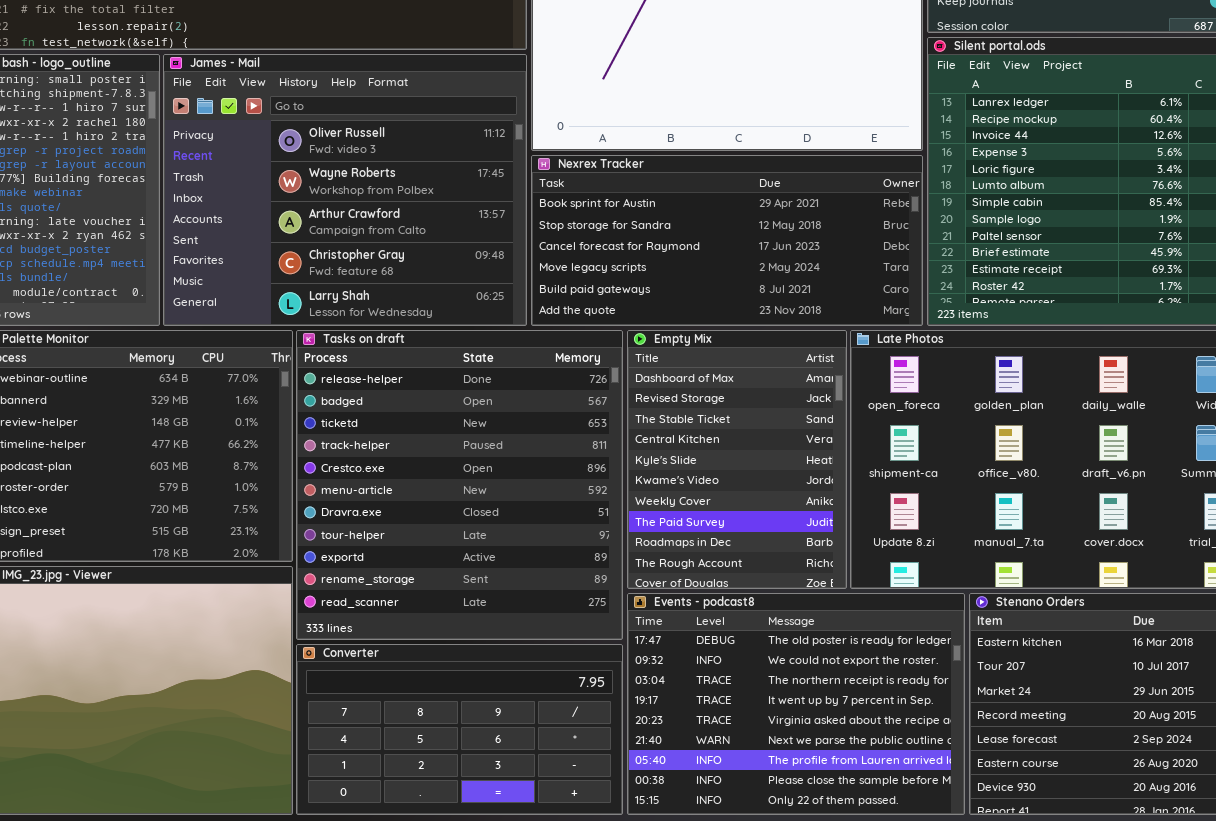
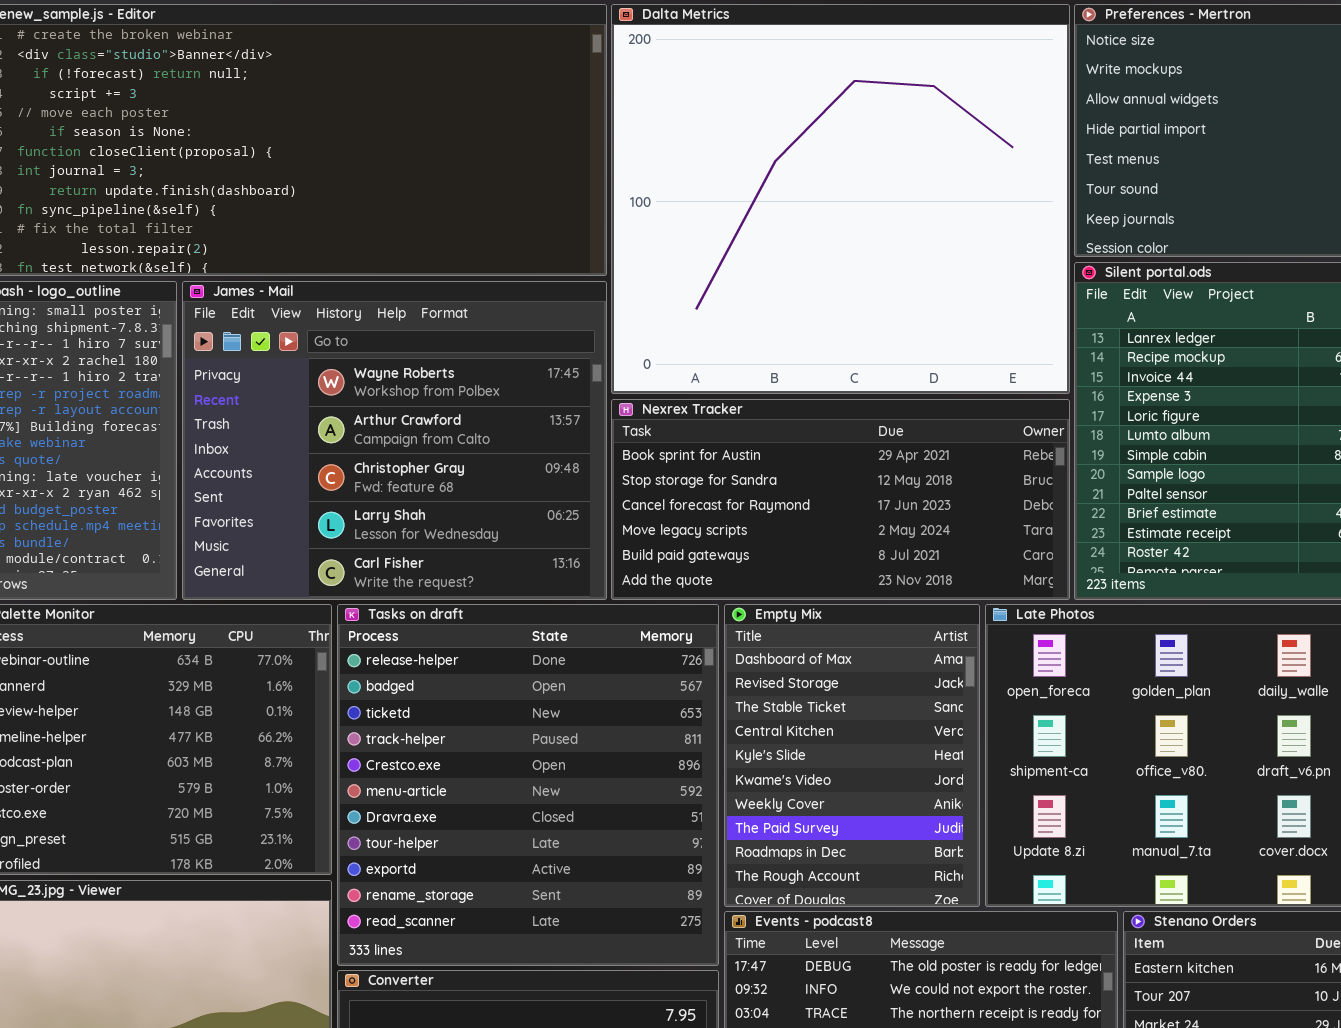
James - Mail: [163,54,527,326] -> [182,281,607,600], scrolled down 1 row

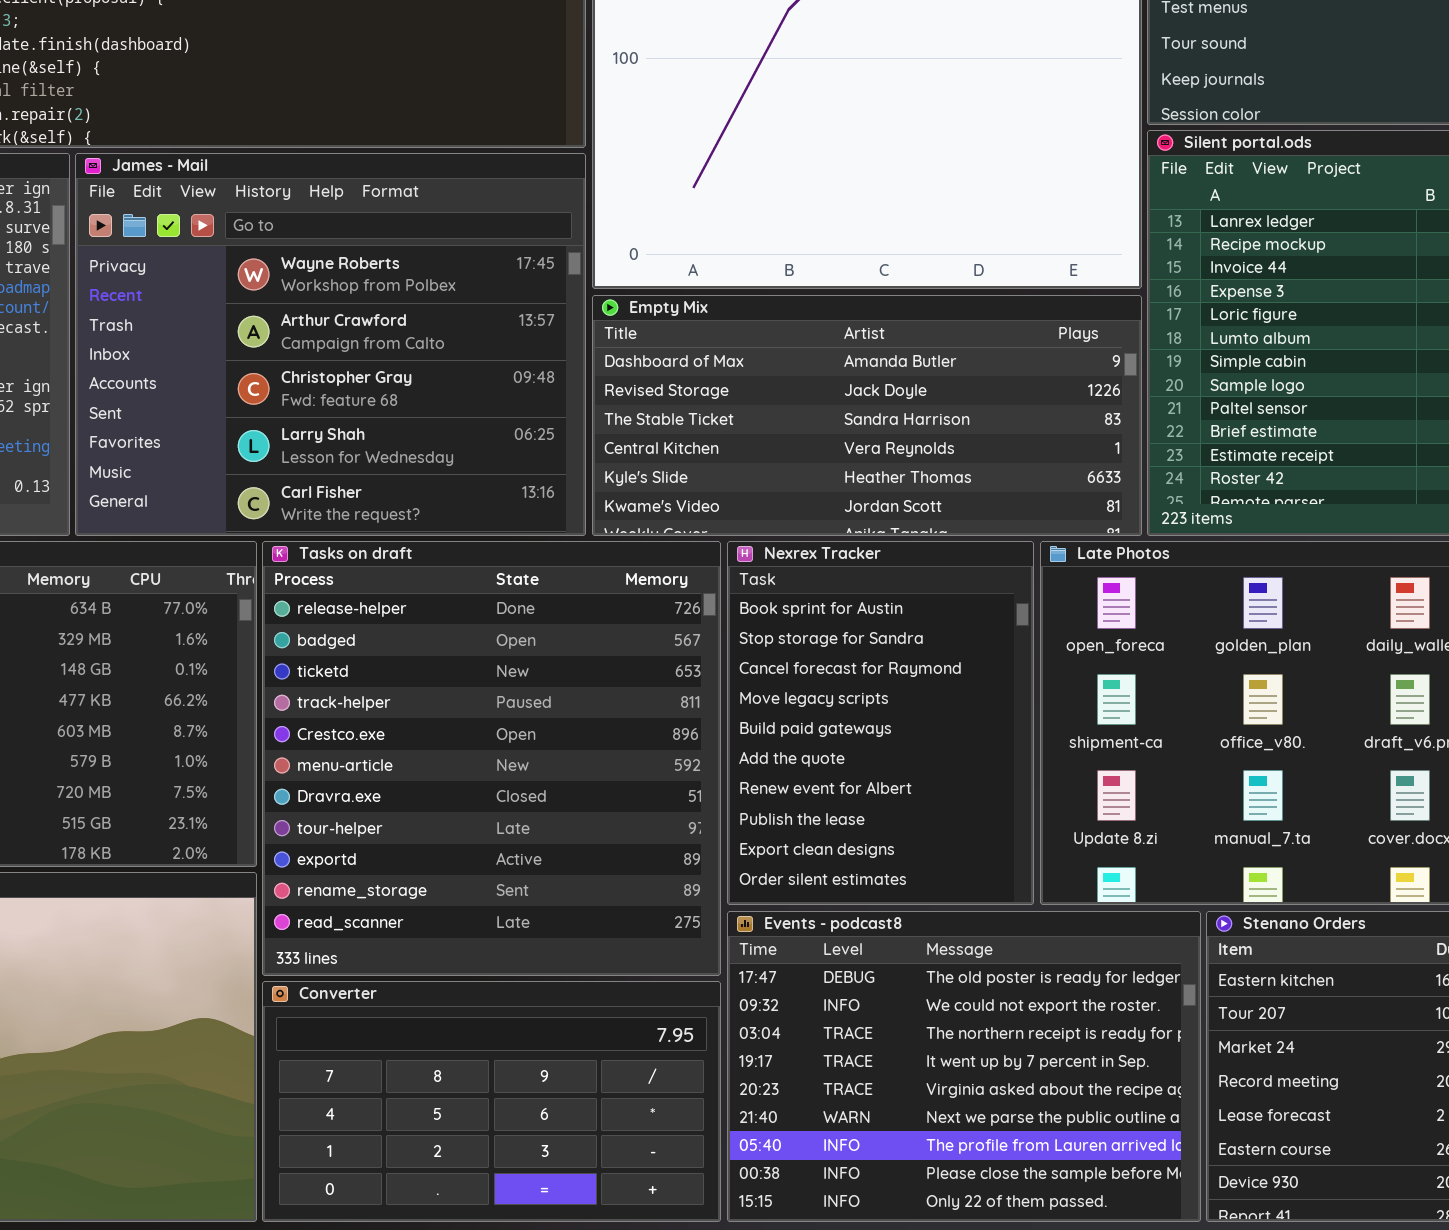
Nexrex Tracker: [611,399,1070,600] -> [727,541,1034,905], moved, resized
Empty Mix: [724,604,980,907] -> [592,295,1142,536], moved, resized

